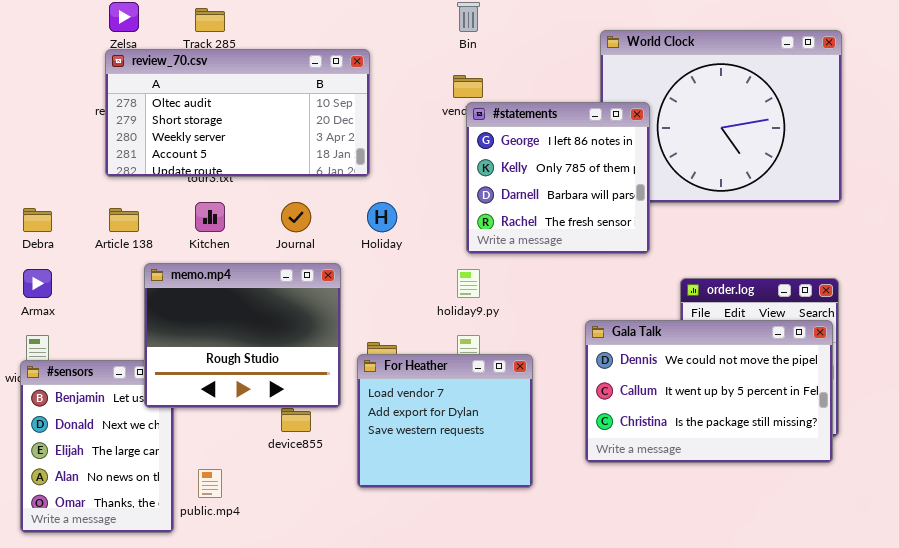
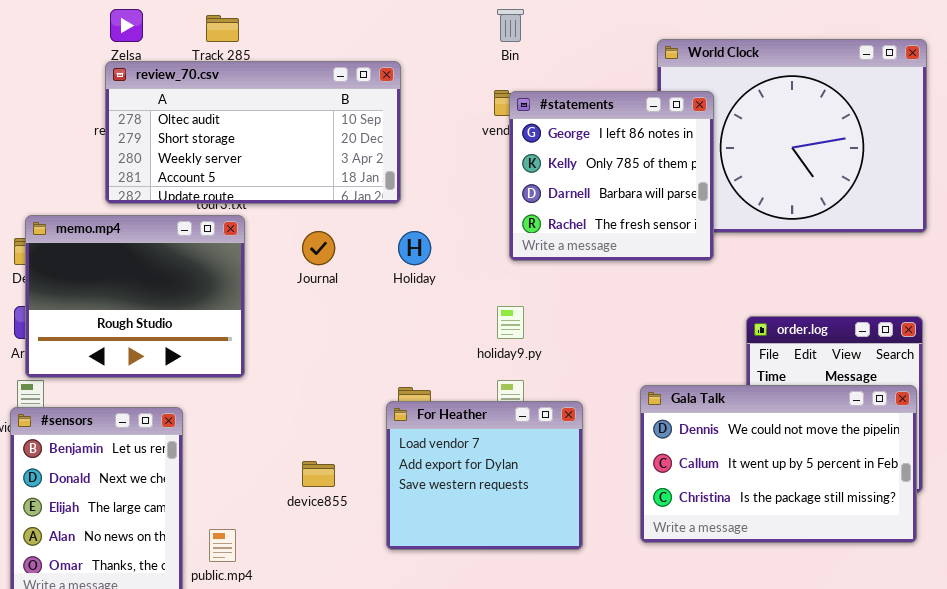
#statements: [466,102,650,254] -> [509,91,714,261], moved
memo.mp4: [144,263,341,408] -> [25,215,245,378], moved
Gala Talk: [585,320,833,463] -> [640,385,917,543], moved

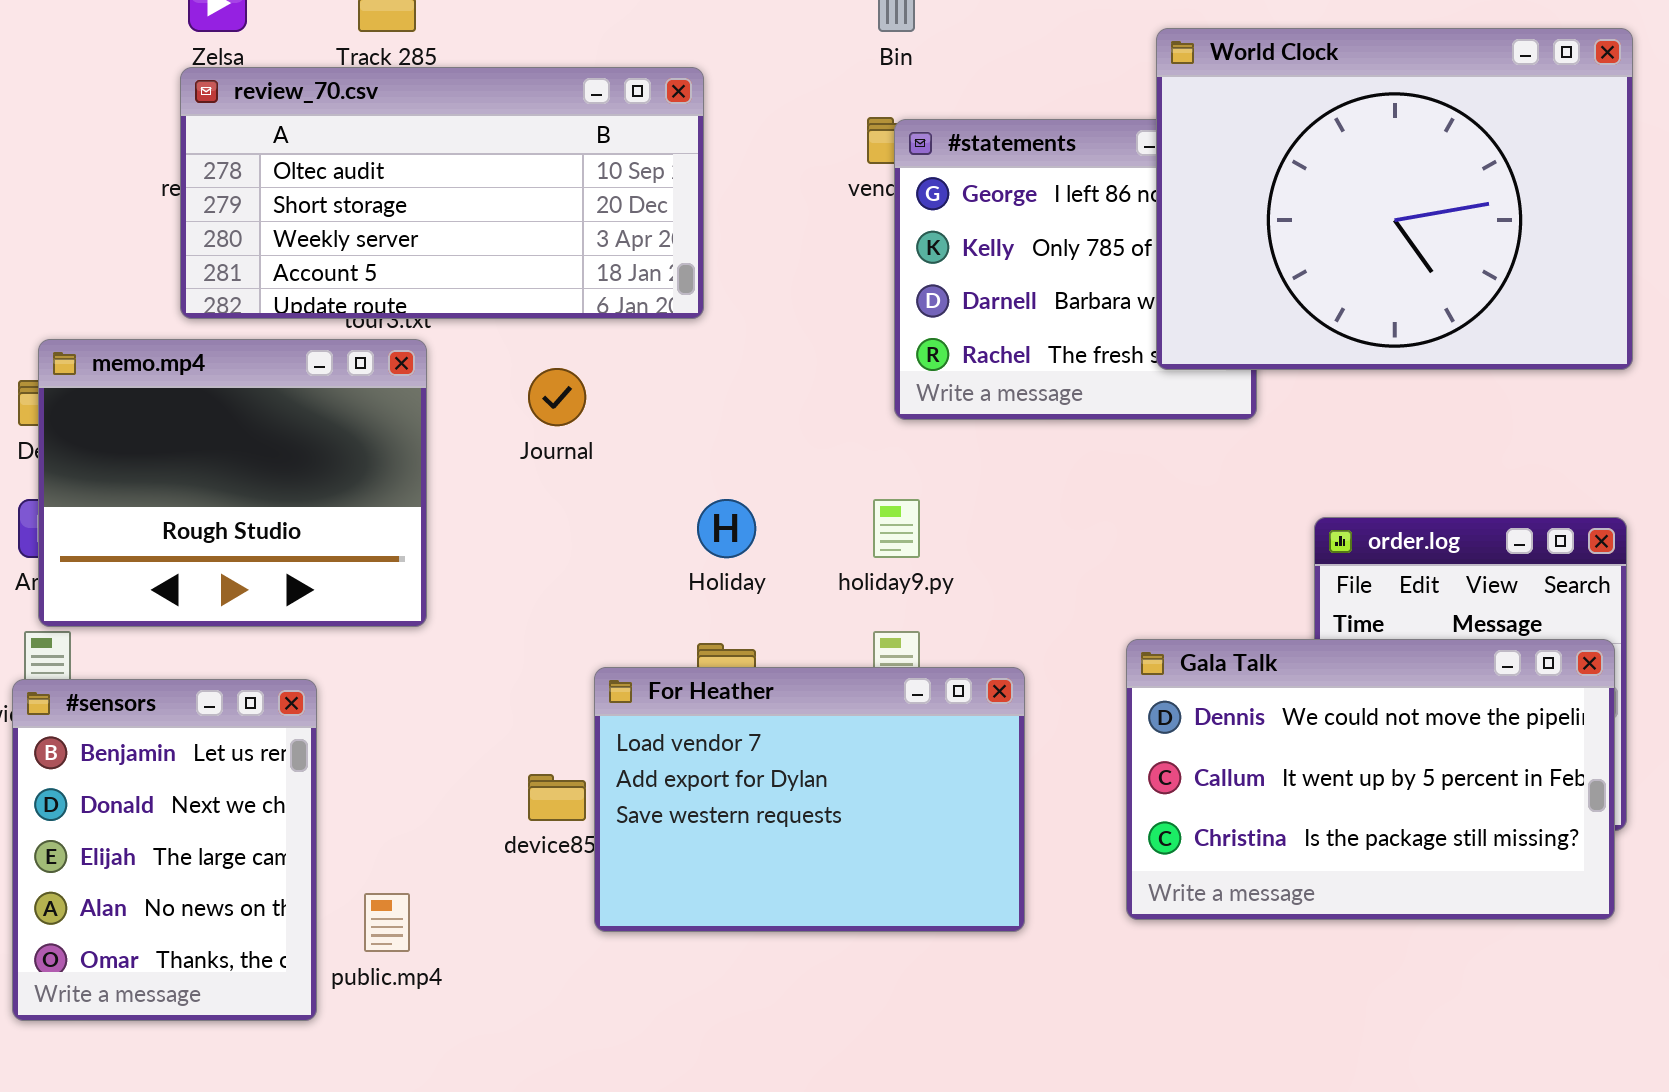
World Clock: [657,39,927,233] -> [1156,28,1633,370], raised
Holiday: [398,231,431,265] -> [697,499,756,558], moved
For Heather: [386,401,583,550] -> [594,667,1025,932], resized

